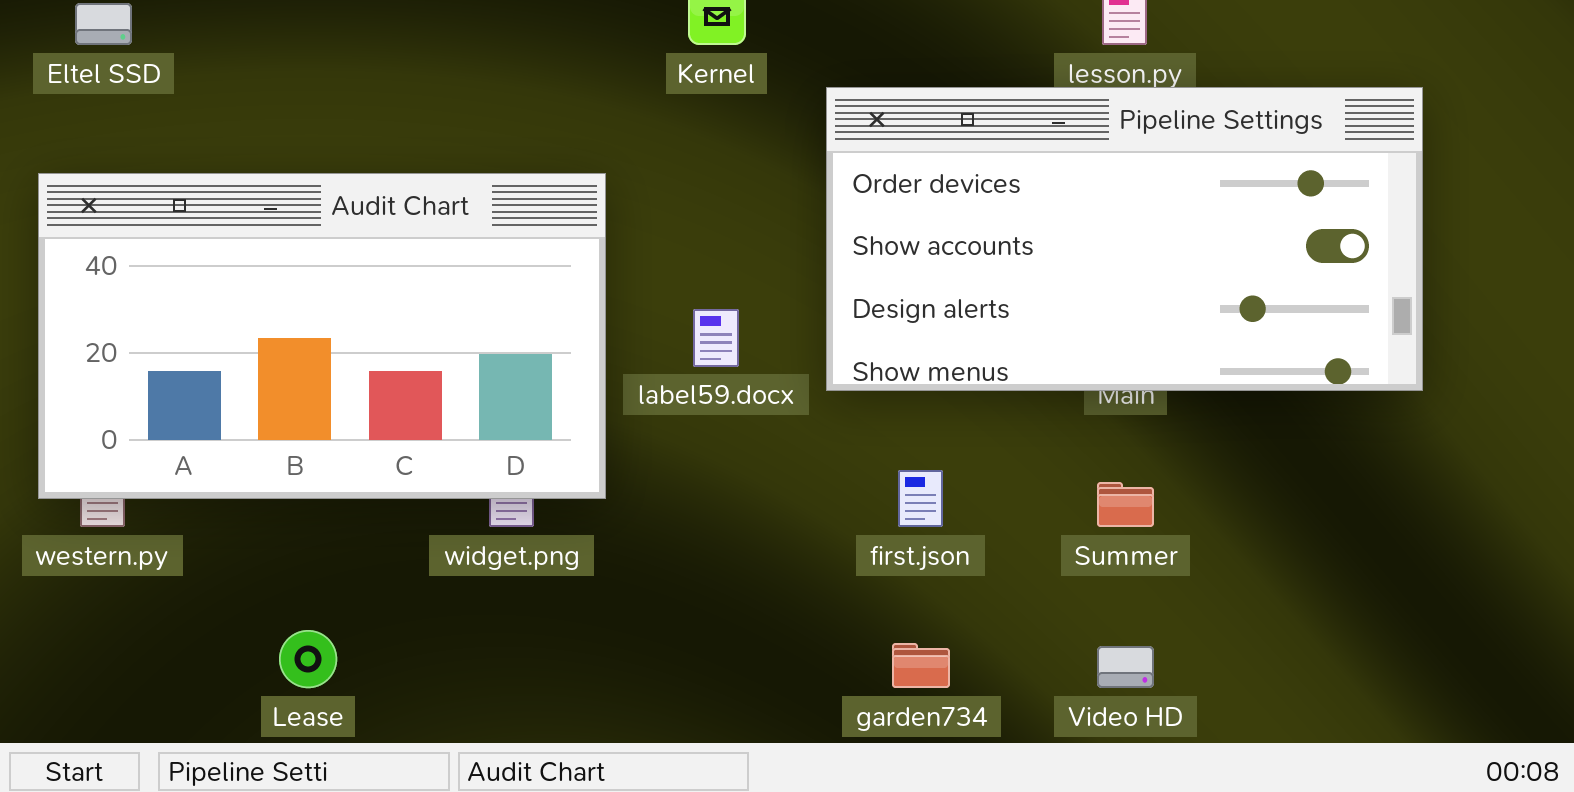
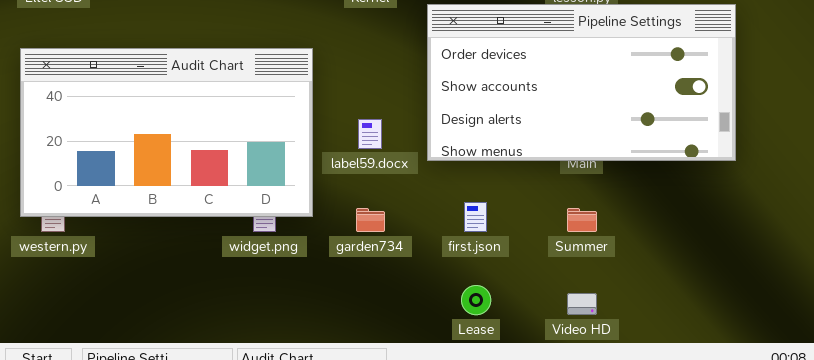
Lease: [279,630,337,688] -> [461,285,491,315], moved
garden734: [892,643,950,688] -> [356,208,385,232], moved

